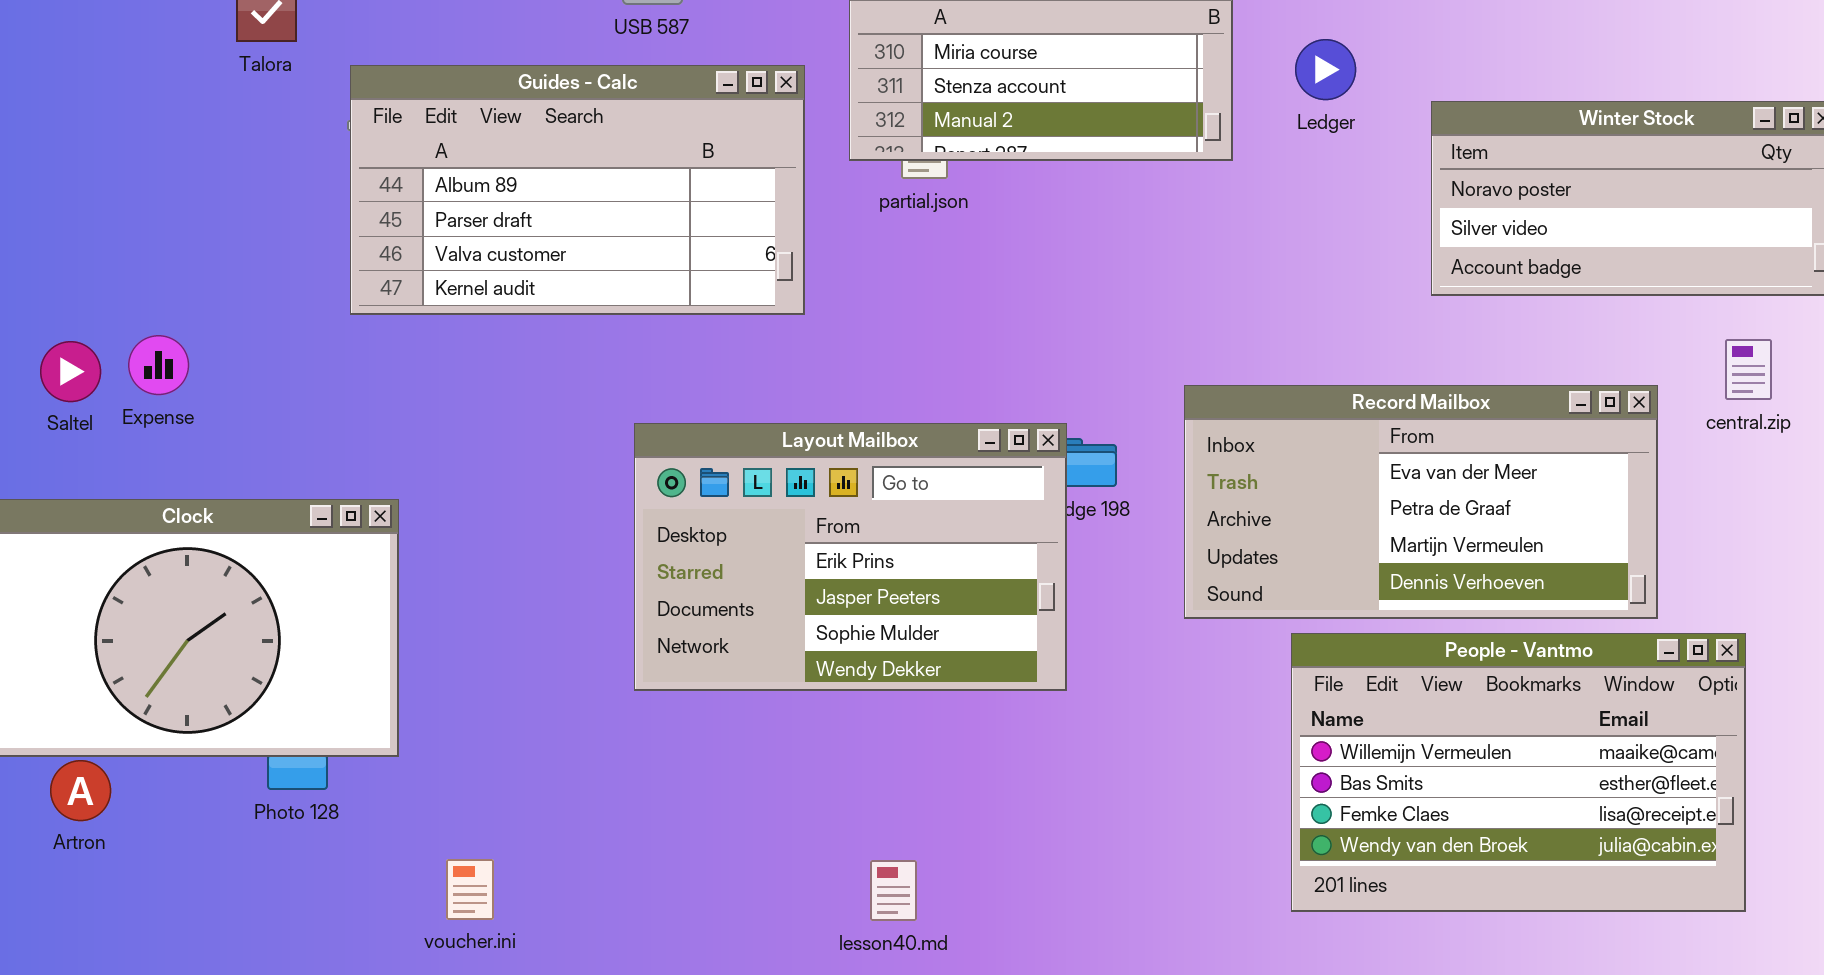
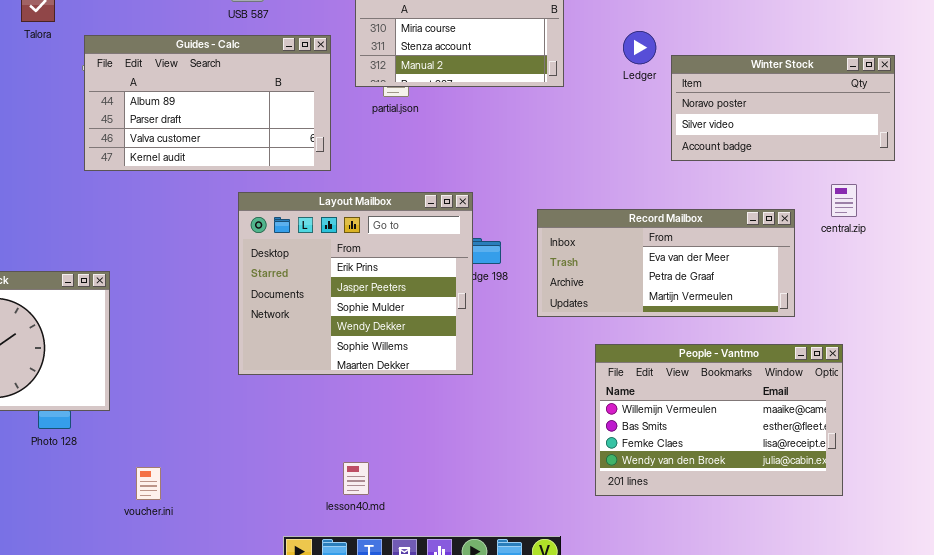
Ledger: [1295,39,1356,100] -> [623,31,656,64], moved
Record Mailbox: [1184,385,1658,619] -> [537,209,795,317], resized
Layout Mailbox: [634,423,1067,691] -> [238,192,473,375], resized
lesson40.md: [870,860,917,921] -> [343,462,369,495], moved

